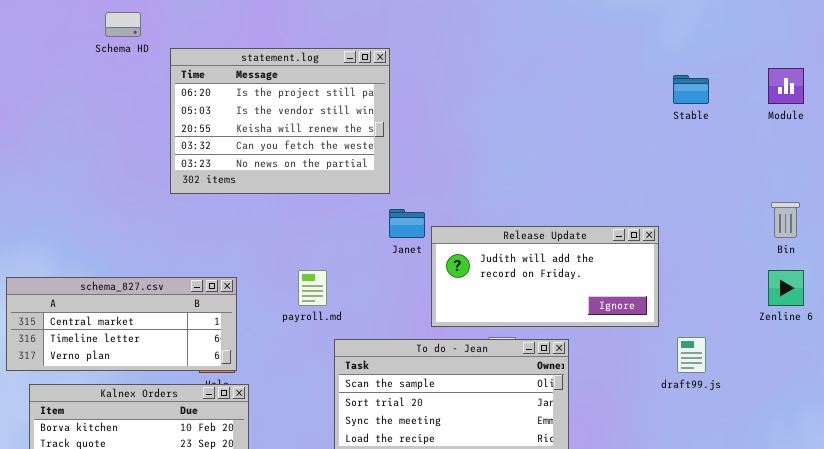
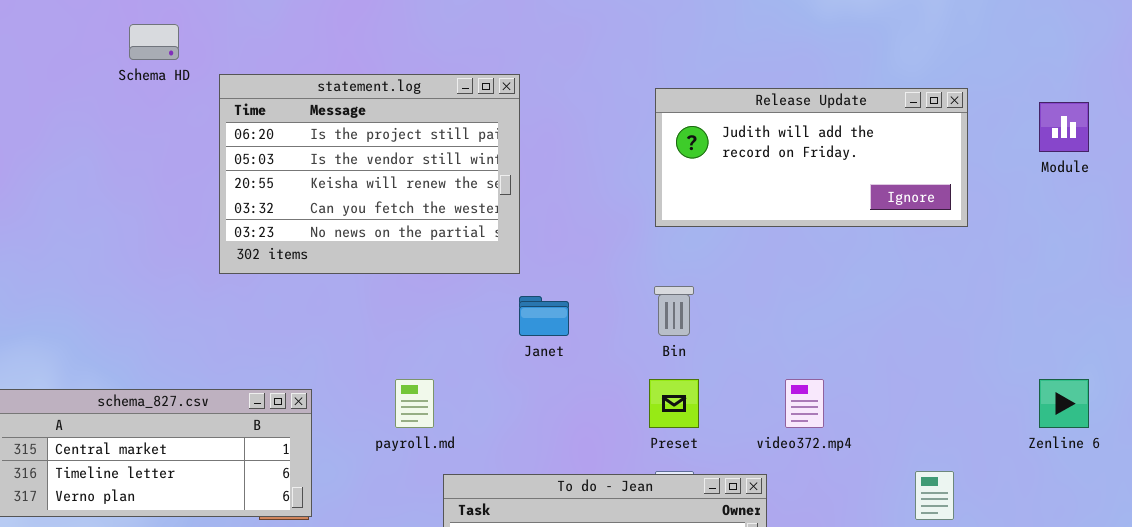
Bin: [771,202,800,238] -> [654,286,694,336], moved
Release Update: [431,226,659,327] -> [655,88,968,227], moved

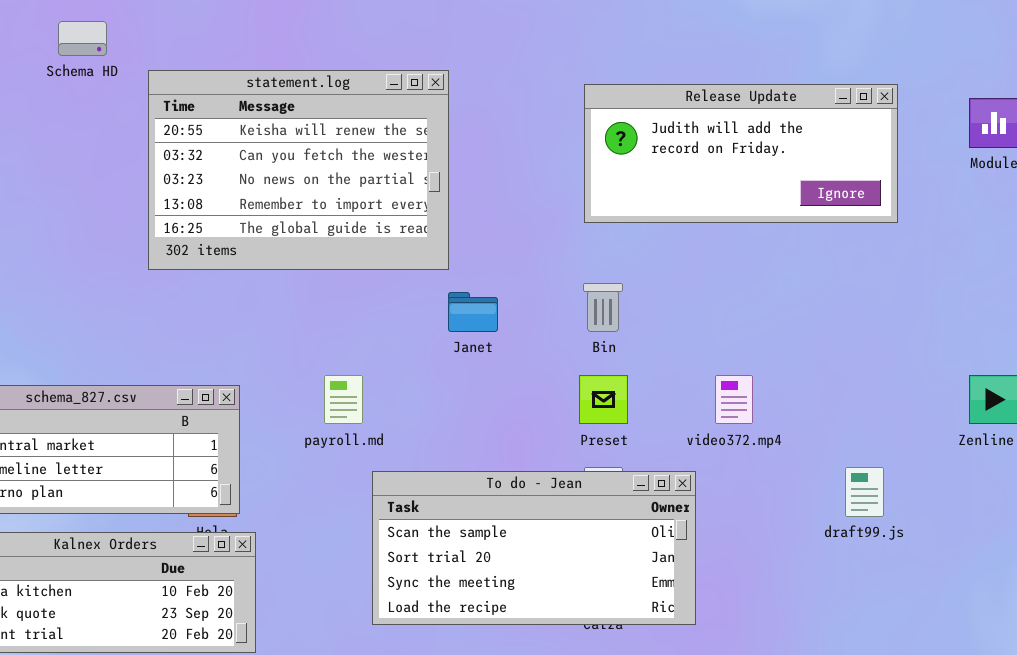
statement.log: [219,74,520,274] -> [148,70,449,270], scrolled down 2 rows

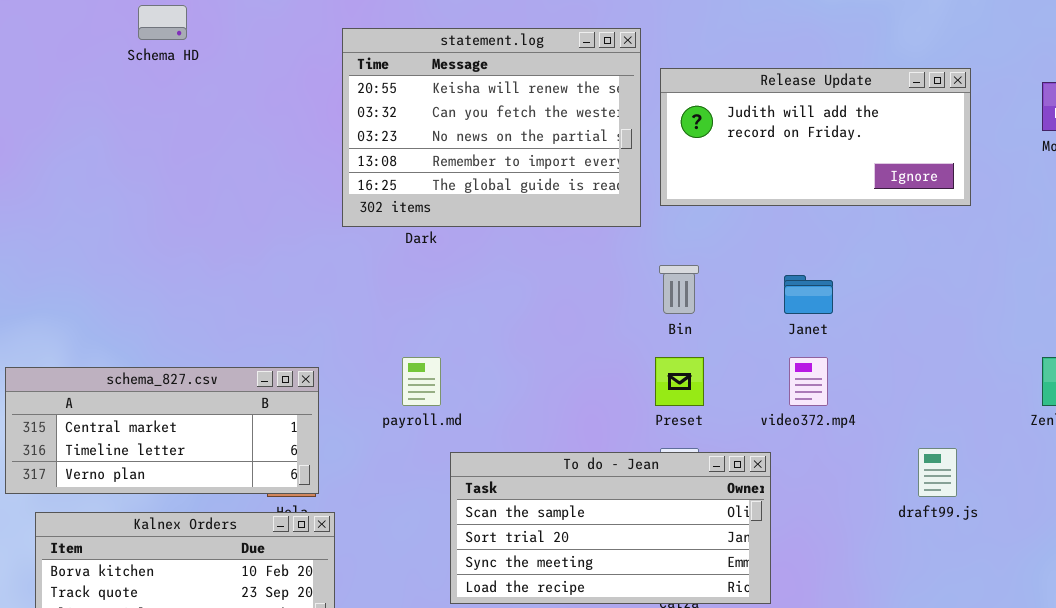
statement.log: [148,70,449,270] -> [342,28,641,227], moved
Janet: [448,292,498,332] -> [784,275,833,314], moved

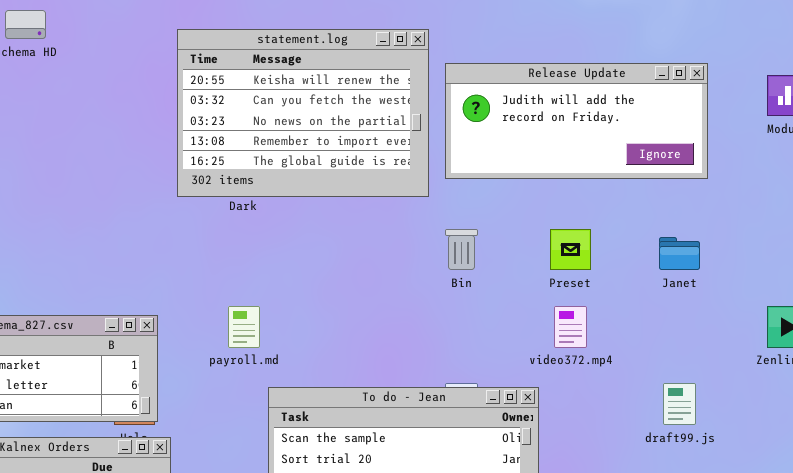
Janet: [784,275,833,314] -> [659,237,700,270], moved
Preset: [655,357,704,406] -> [550,229,591,270], moved

